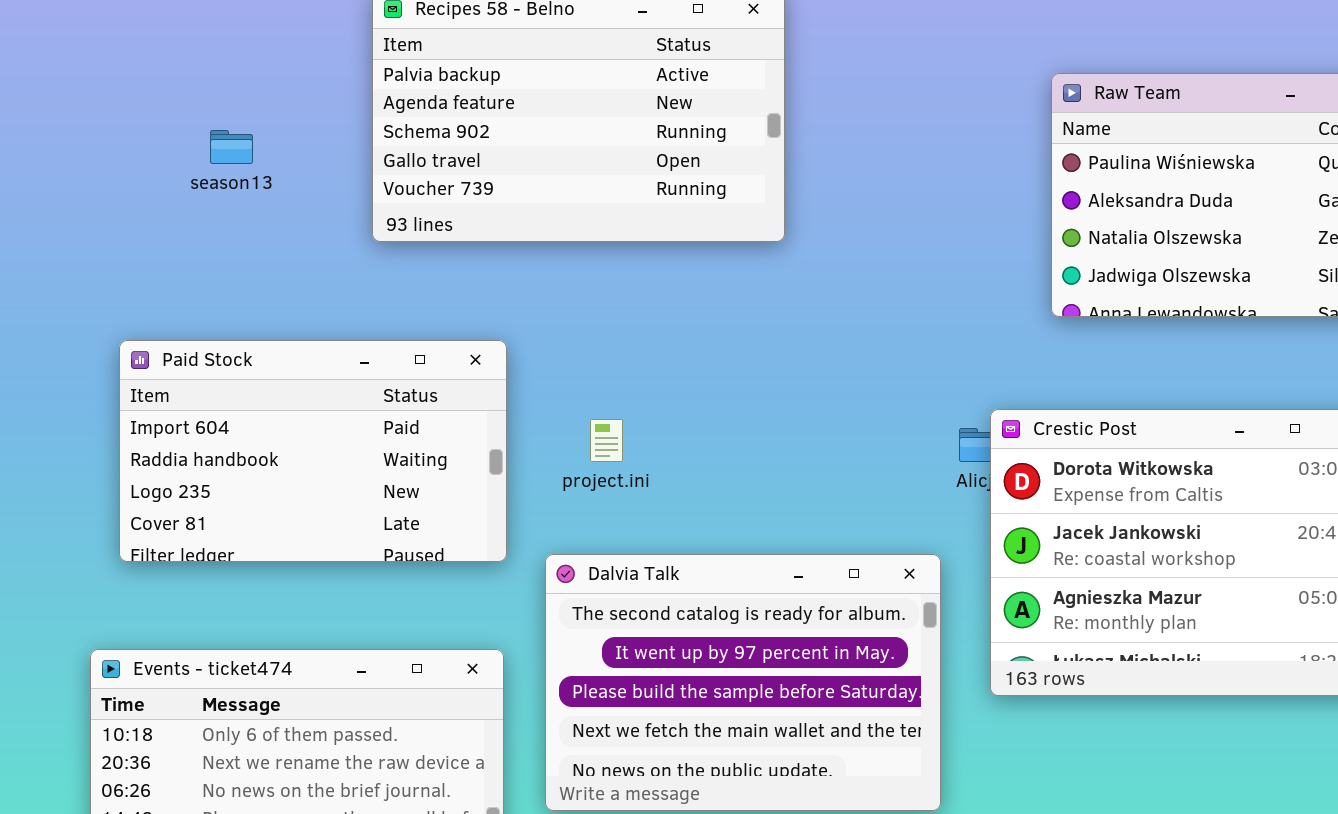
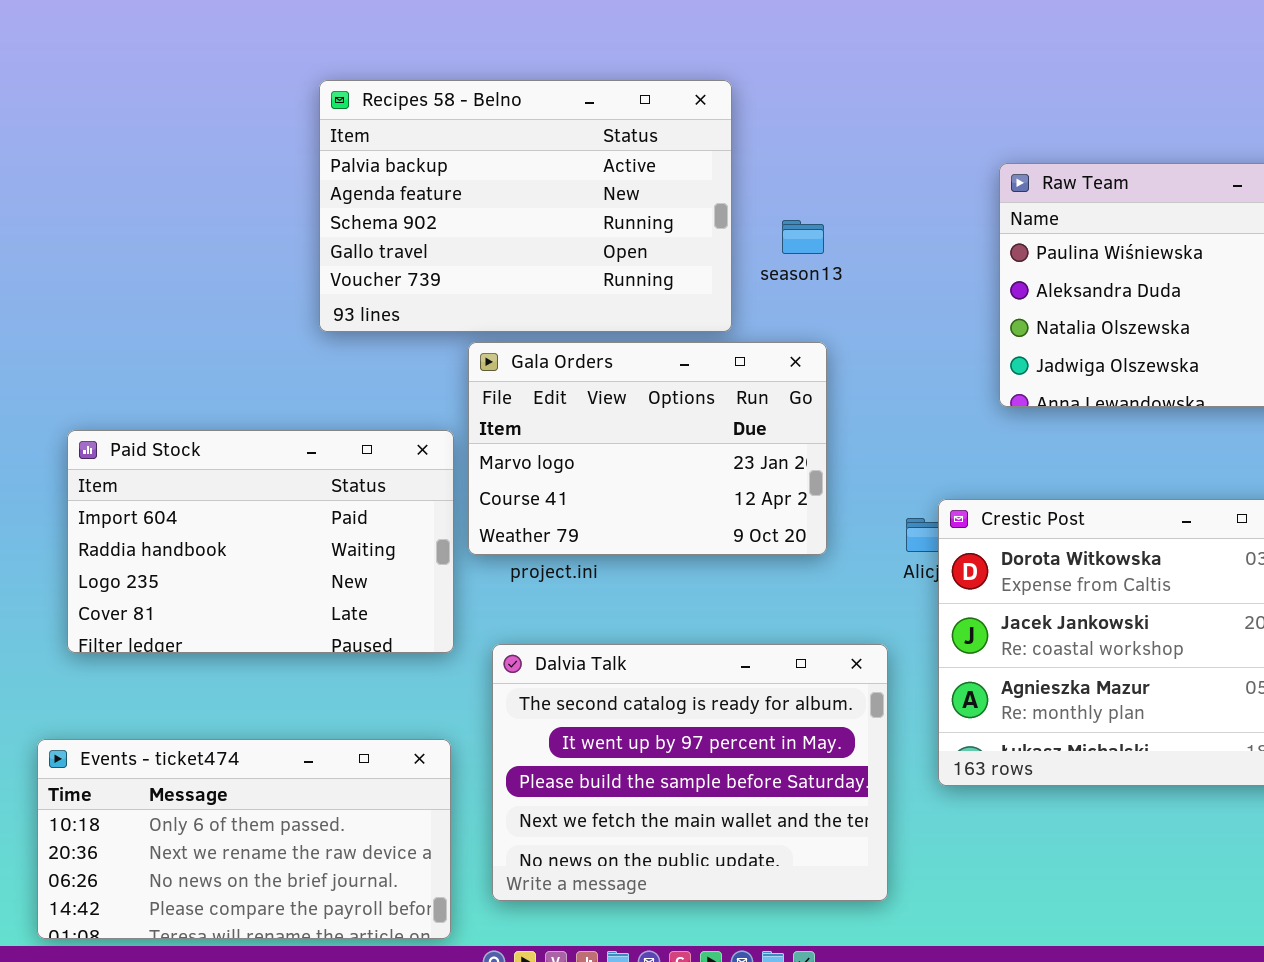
season13: [210,130,253,164] -> [782,220,824,254], moved
Gala Orders: none -> [468,342,827,555], opened

